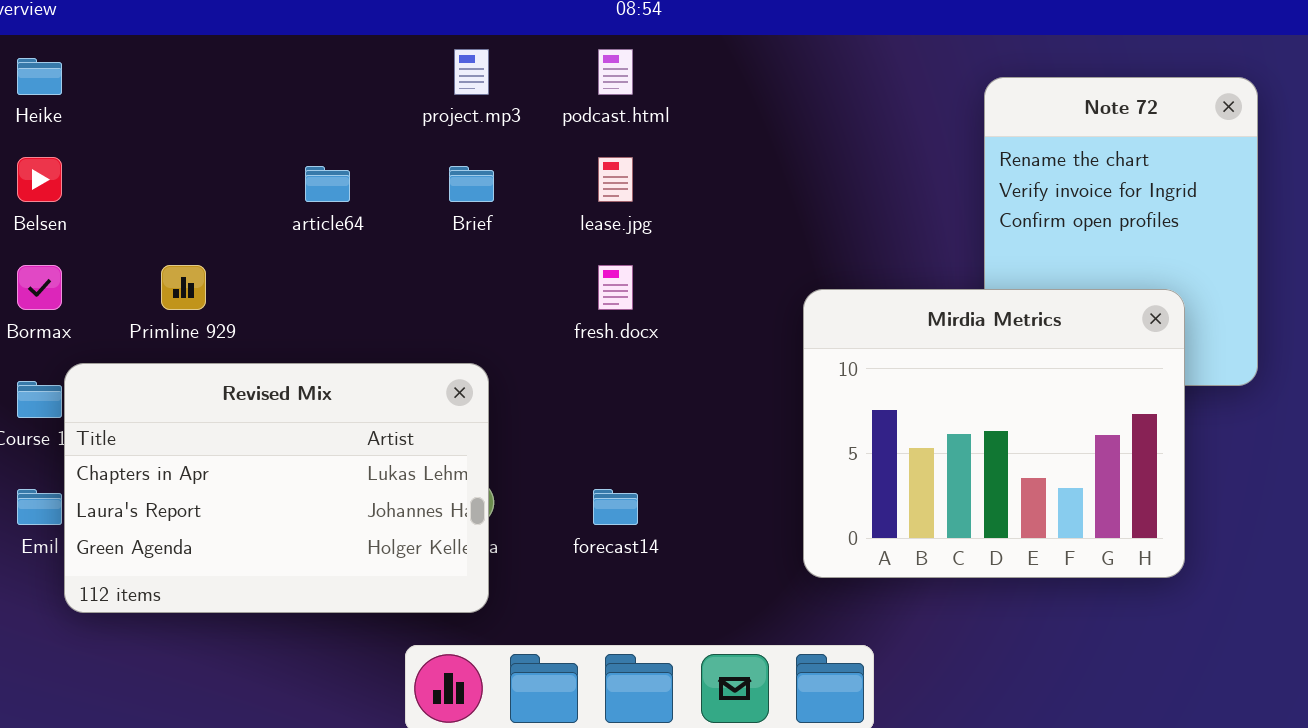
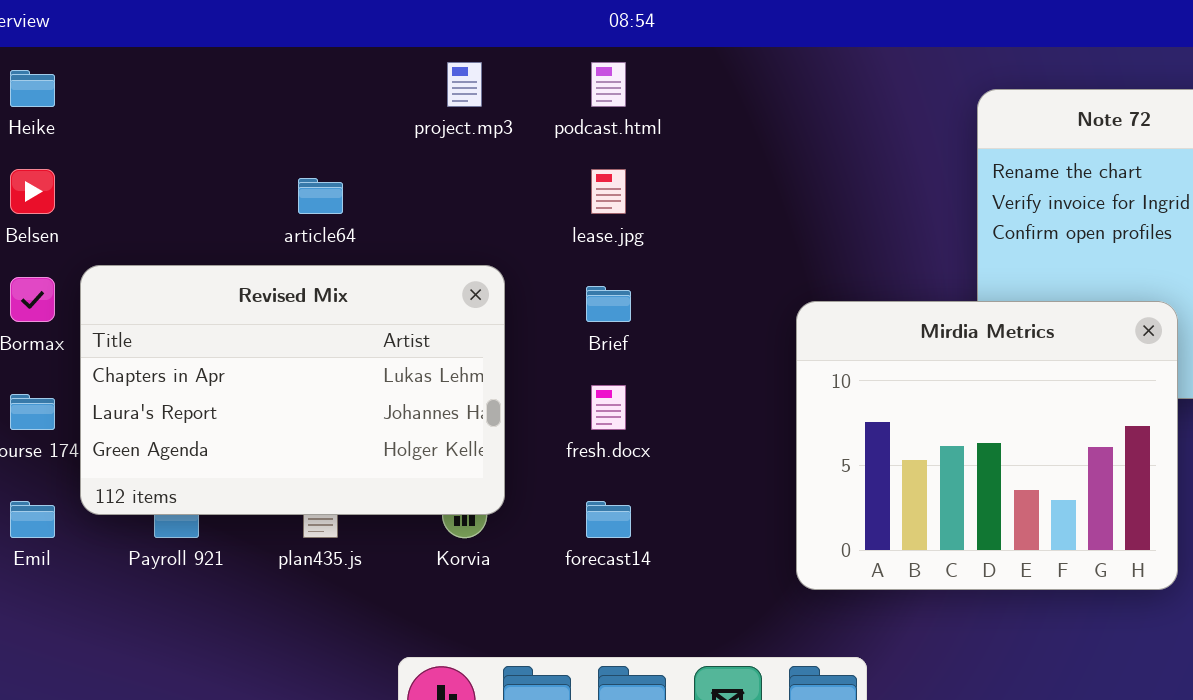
Brief: [449,166,494,202] -> [586,286,631,322], moved
fresh.docx: [598,265,633,310] -> [591,385,626,430], moved
Revised Mix: [64,363,489,613] -> [80,265,505,515], moved

